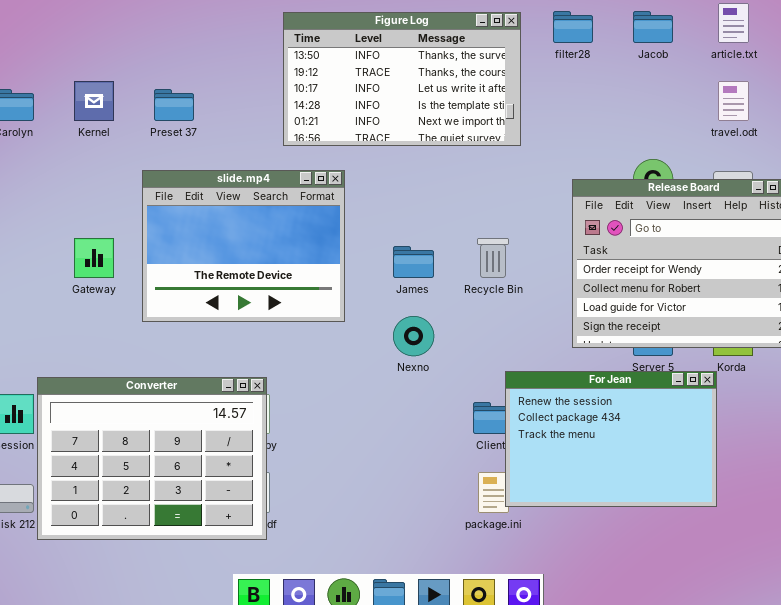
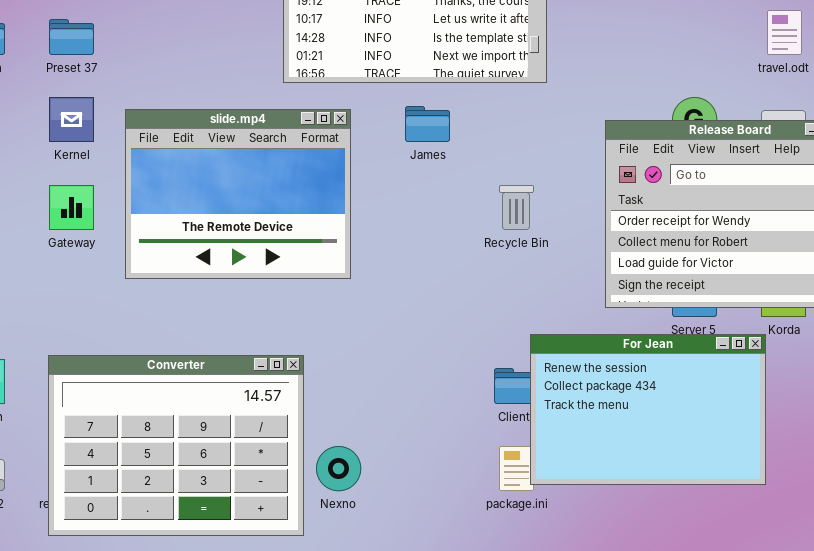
Kernel: [74,81,114,121] -> [49,97,94,142], moved
Preset 37: [154,89,194,121] -> [49,19,94,55], moved
James: [393,246,434,278] -> [405,106,450,142], moved
Nexno: [393,316,434,356] -> [316,446,361,491], moved
Converter: [37,377,267,540] -> [48,355,304,536], moved

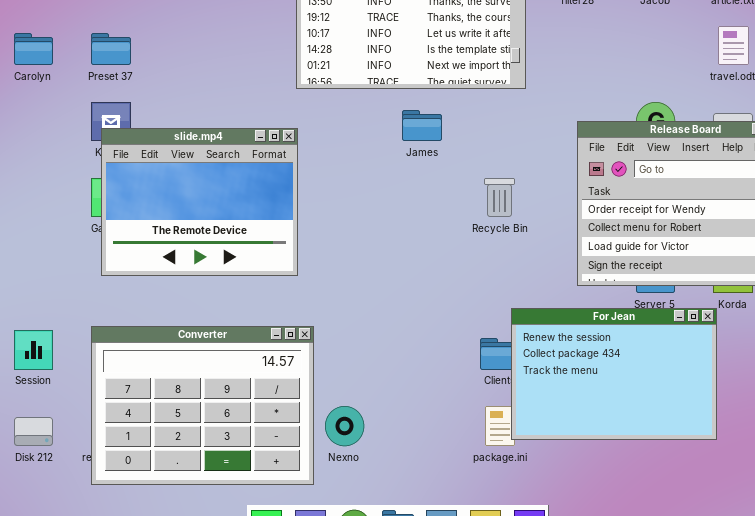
slide.mp4: [125,109,351,279] -> [101,128,298,276], moved

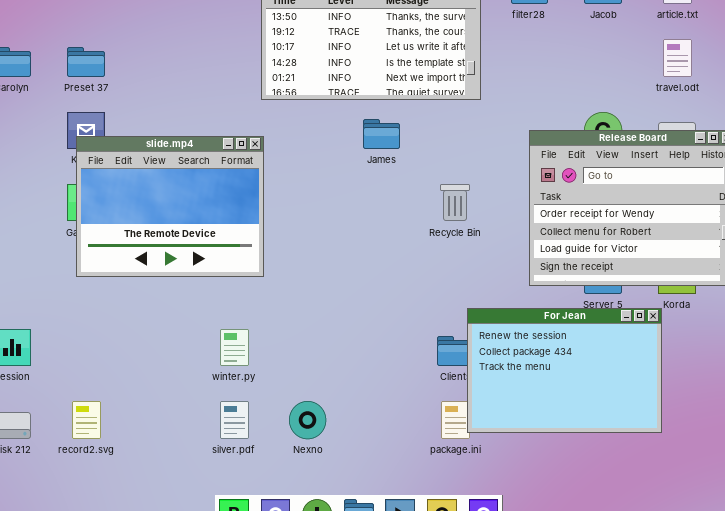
Converter: [91,326,314,485] -> none, closed

